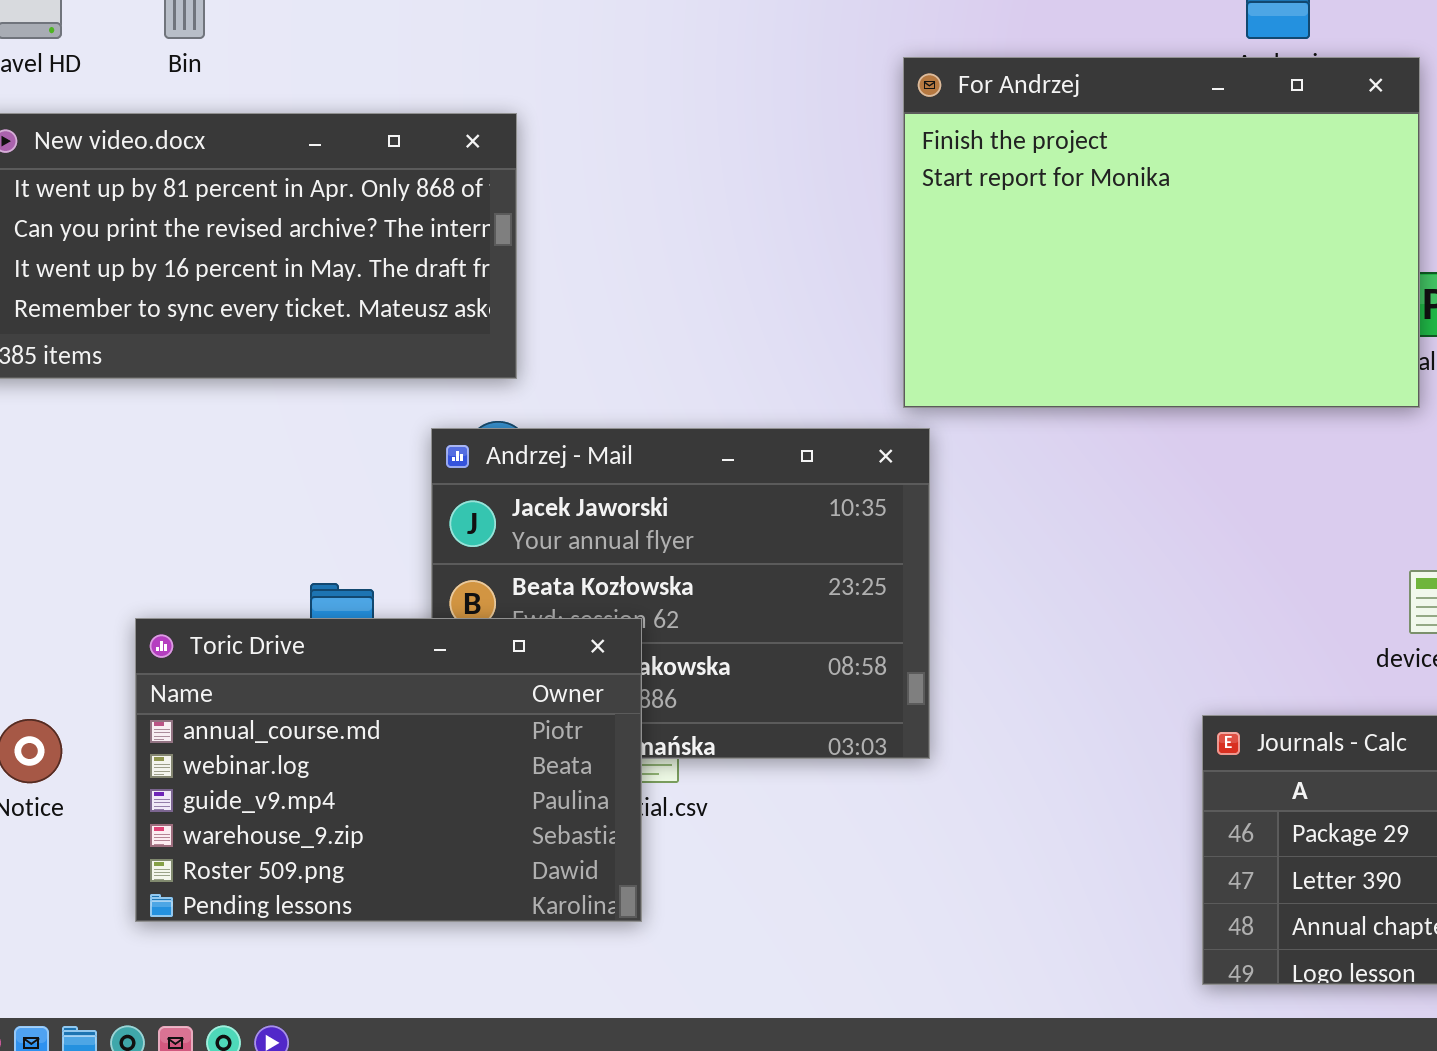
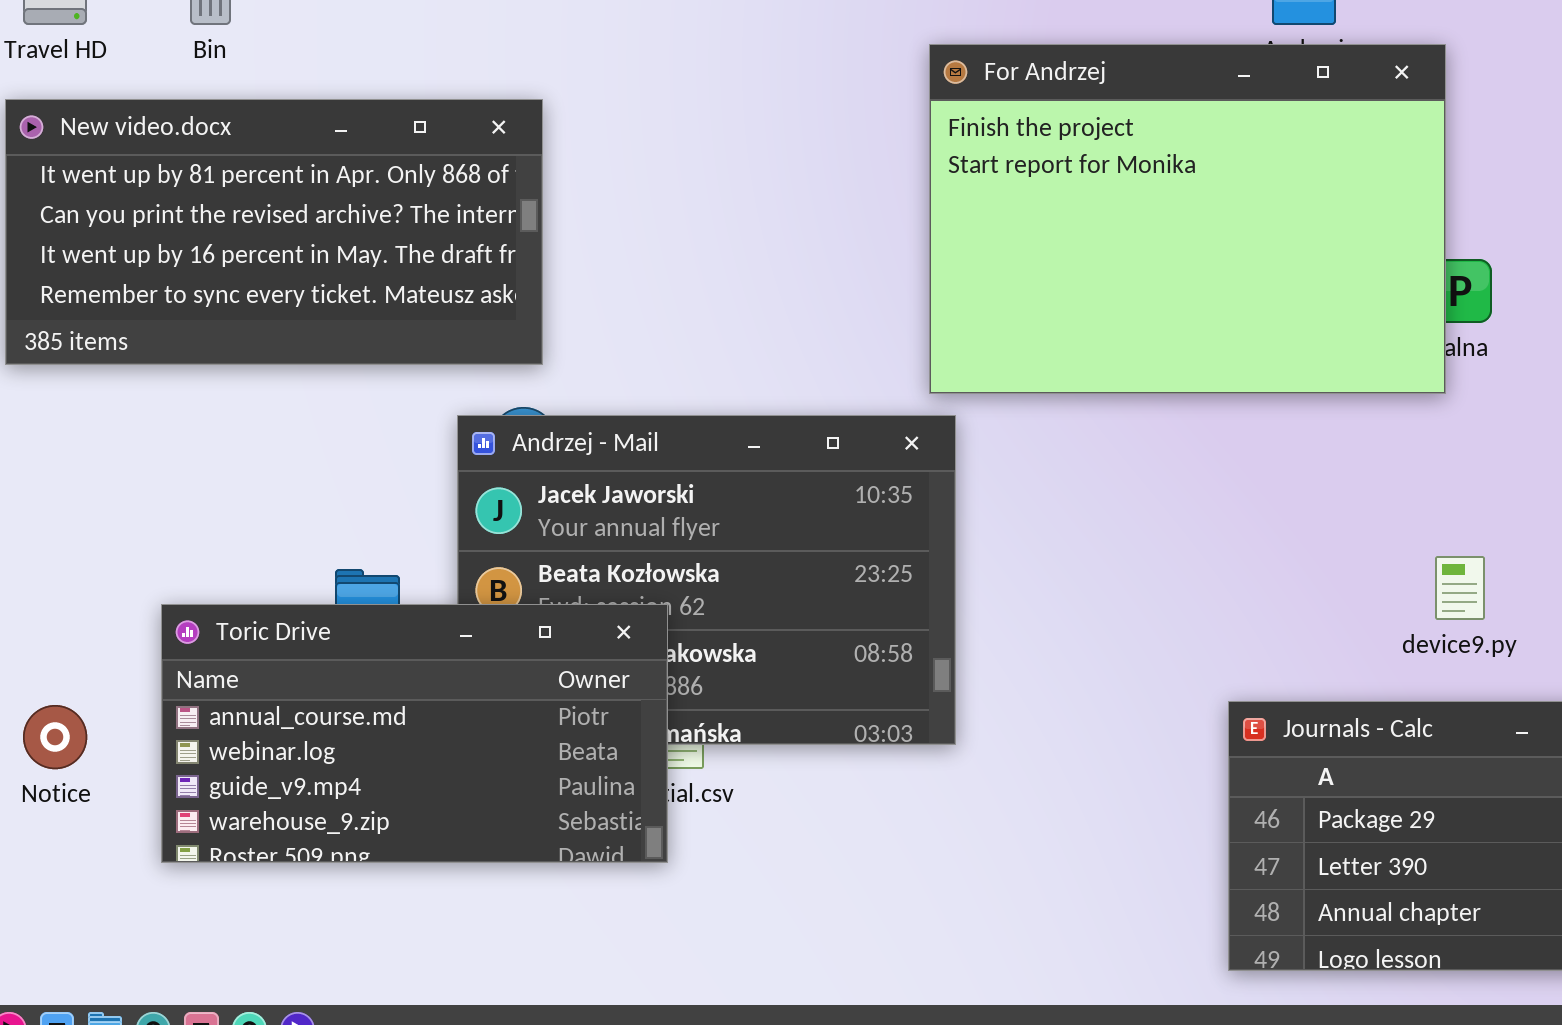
Toric Drive: [135,618,642,922] -> [161,604,668,863], resized

